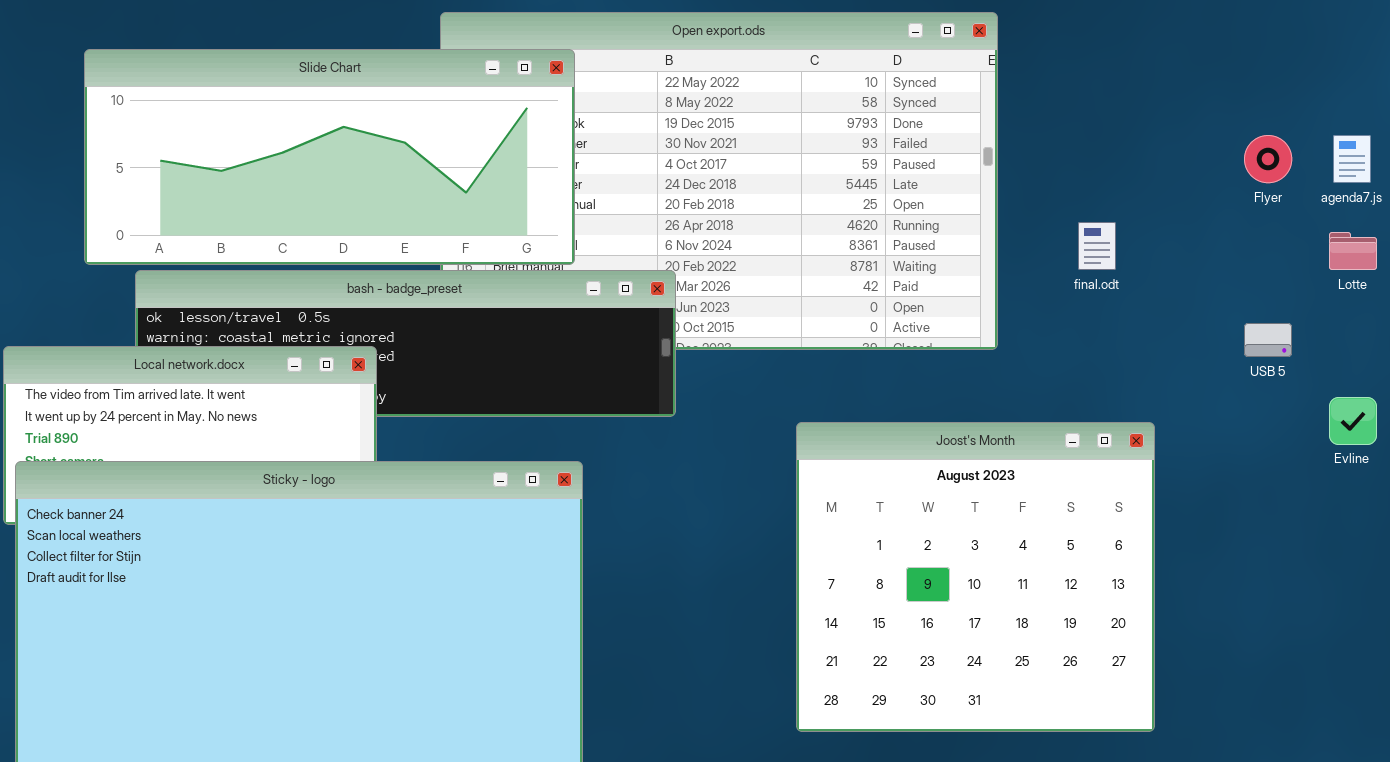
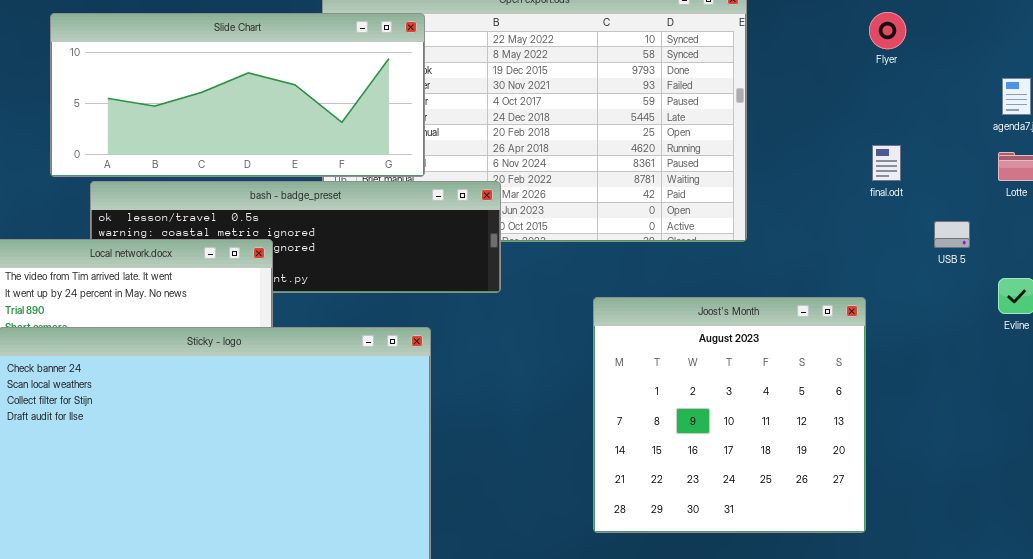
Flyer: [1244,135,1292,183] -> [869,12,906,49], moved
final.odt: [1078,222,1116,270] -> [872,145,901,181], moved

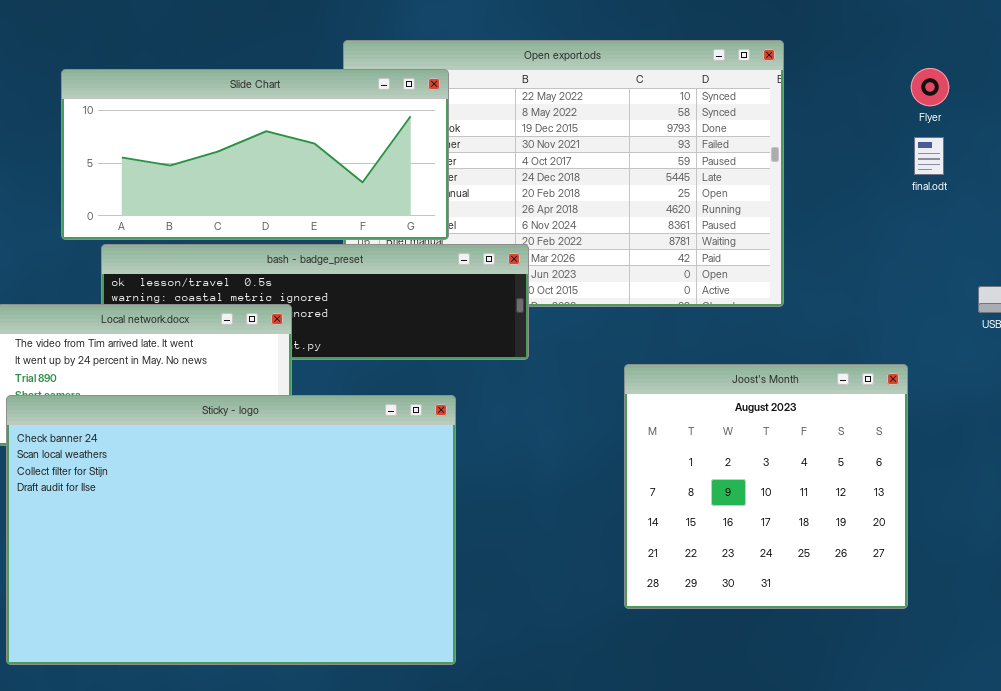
final.odt: [872,145,901,181] -> [914,137,944,175], moved

